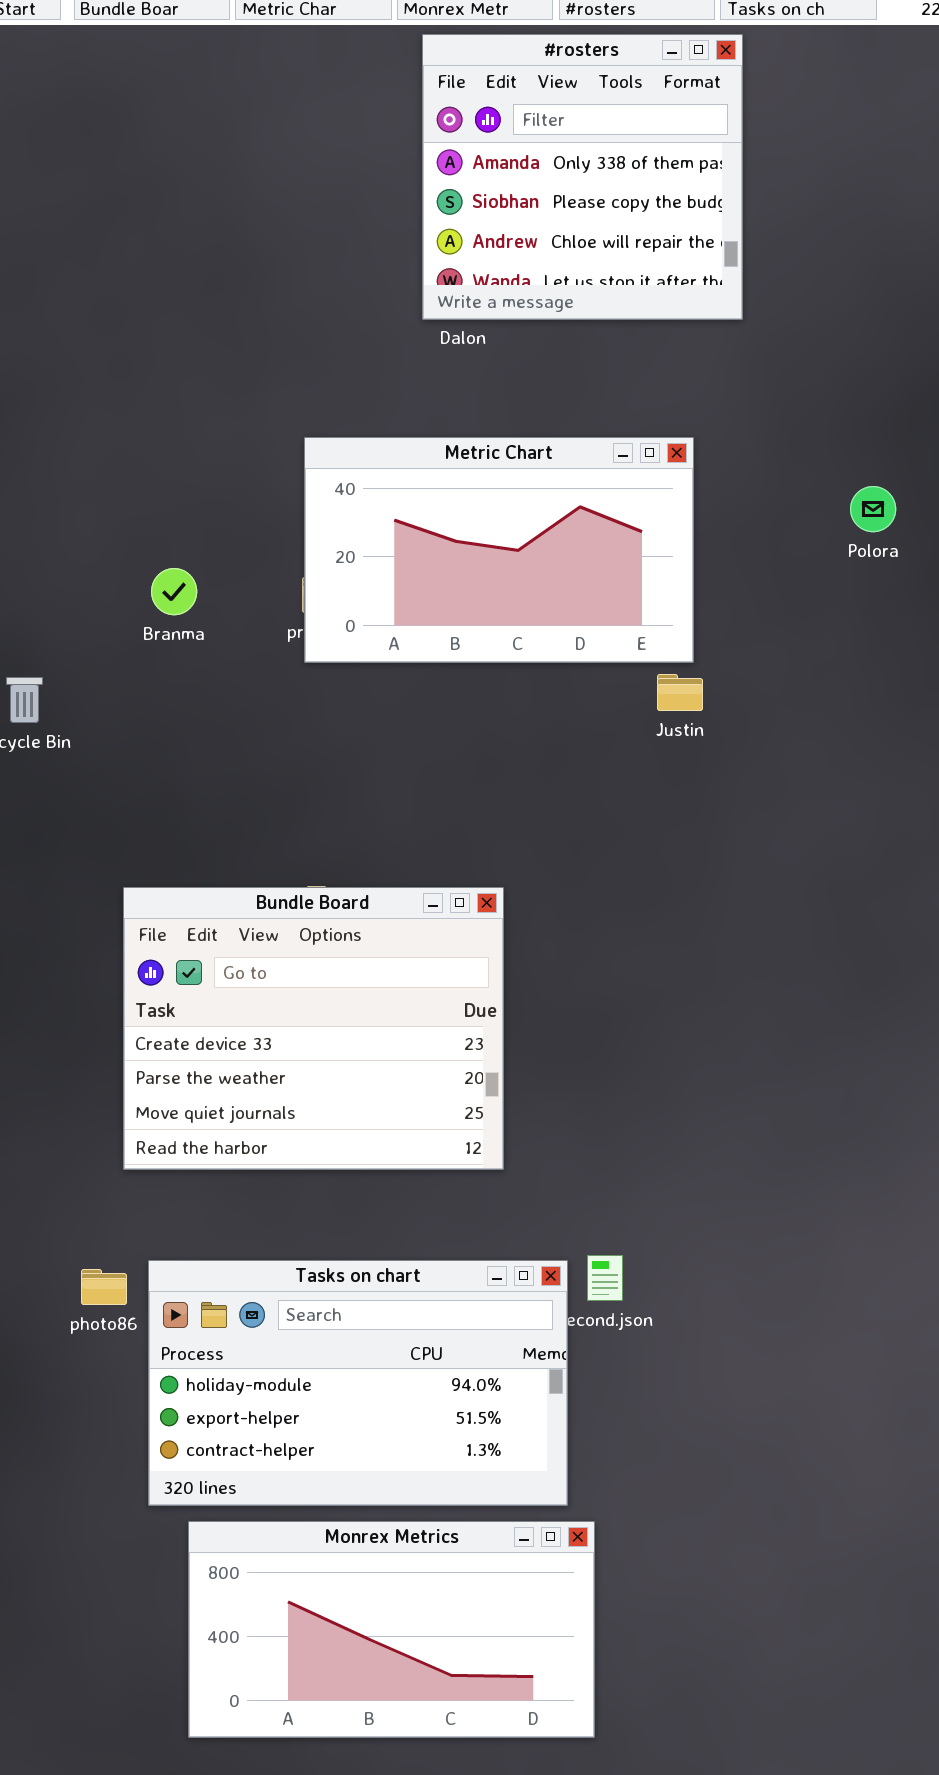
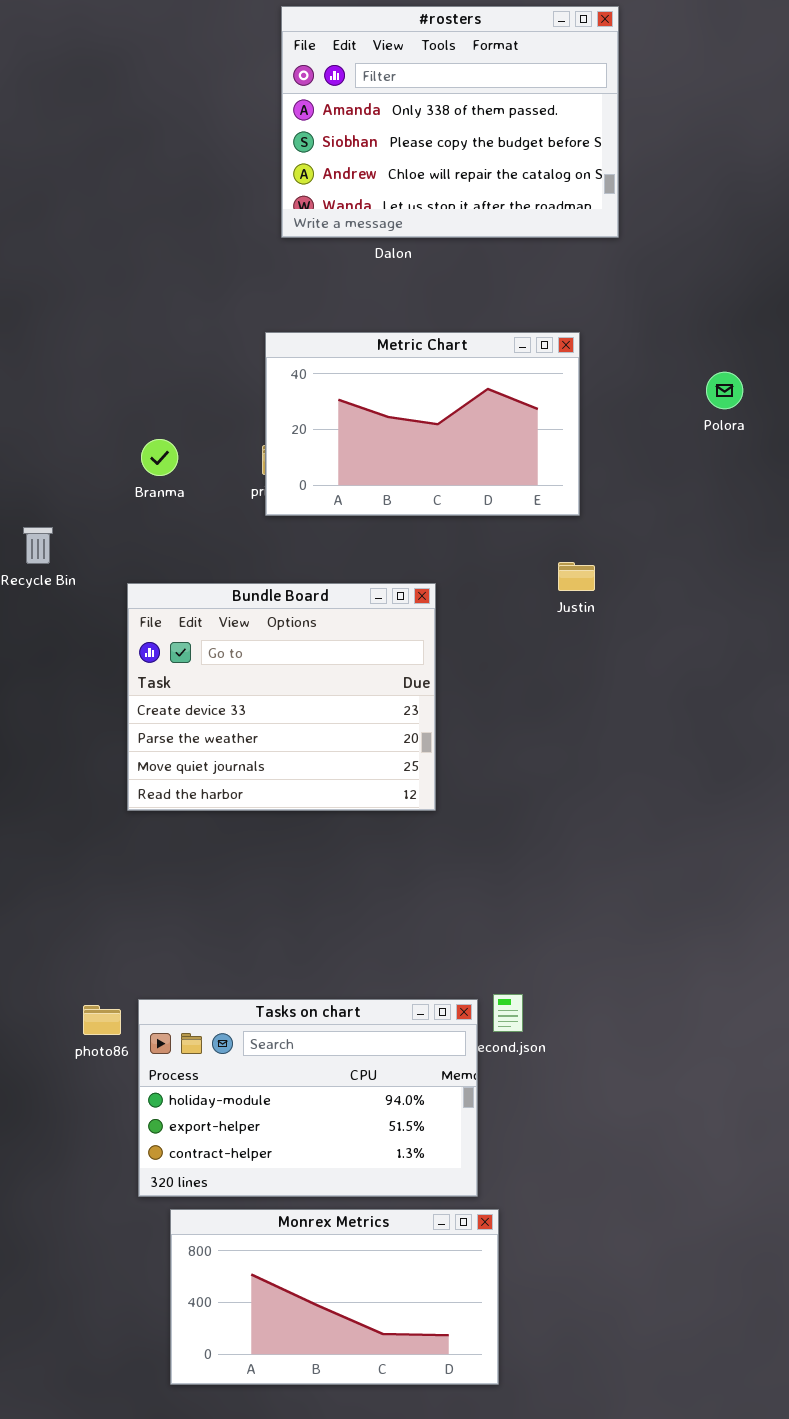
#rosters: [422,34,743,320] -> [281,6,619,238], resized
Justin: [657,674,703,711] -> [558,562,595,591], moved
Bundle Board: [123,887,504,1170] -> [127,583,436,811], moved

